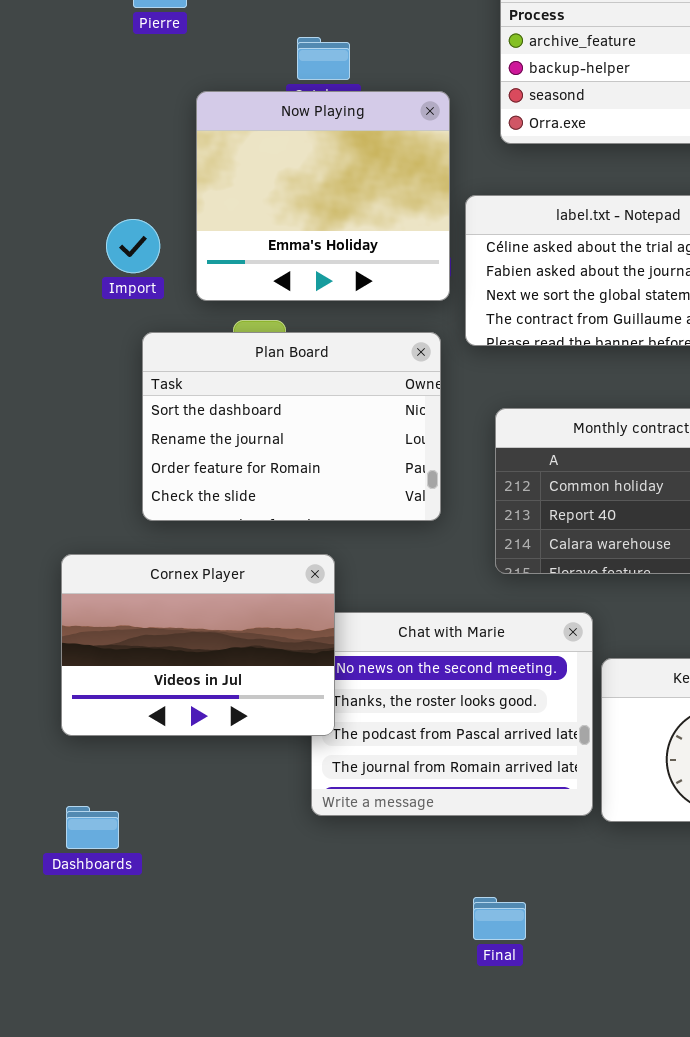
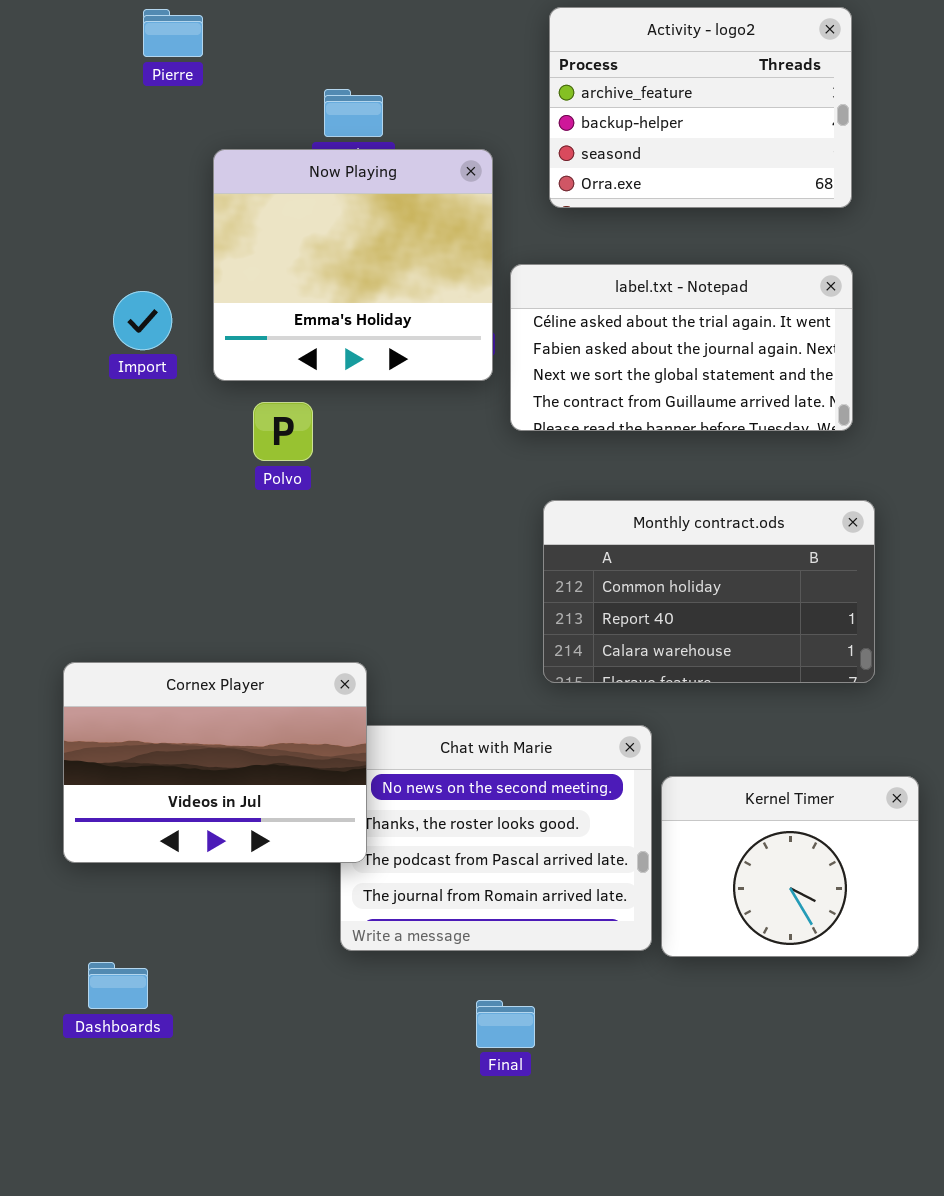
Plan Board: [142,332,441,521] -> none, closed
Dashboards: [66,806,119,849] -> [88,962,148,1009], moved
Final: [473,897,526,940] -> [476,1000,535,1048], moved

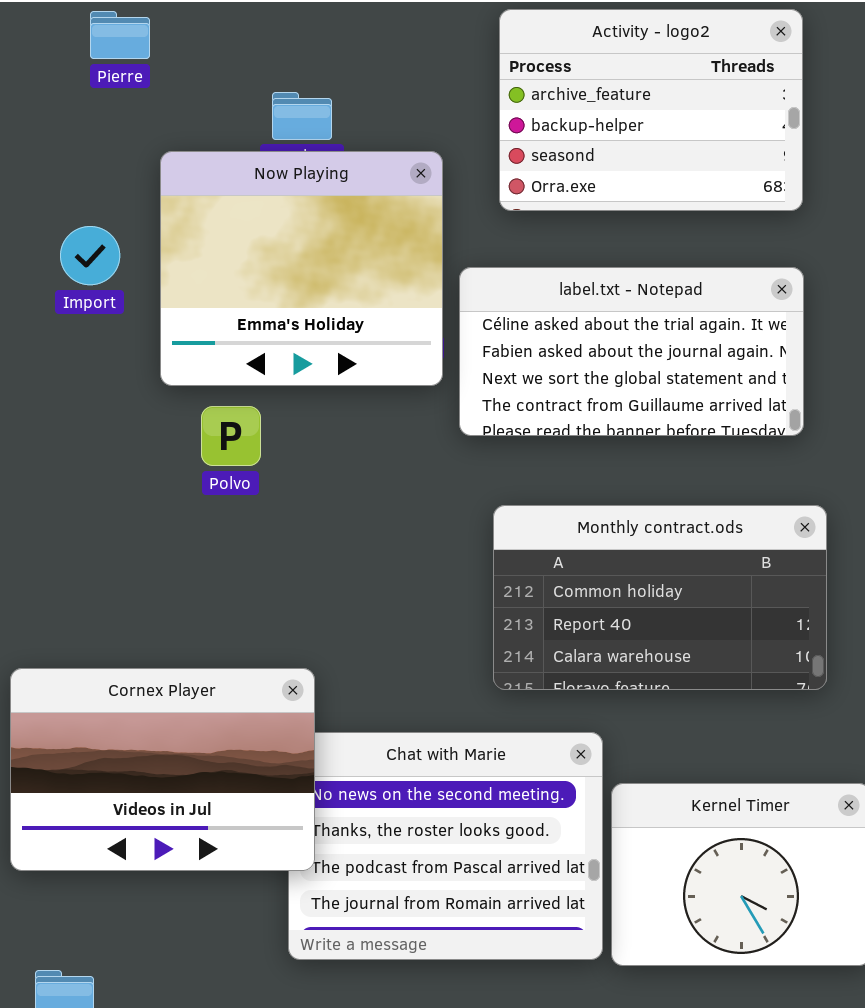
Import: [113,291,172,350] -> [60,226,120,285], moved

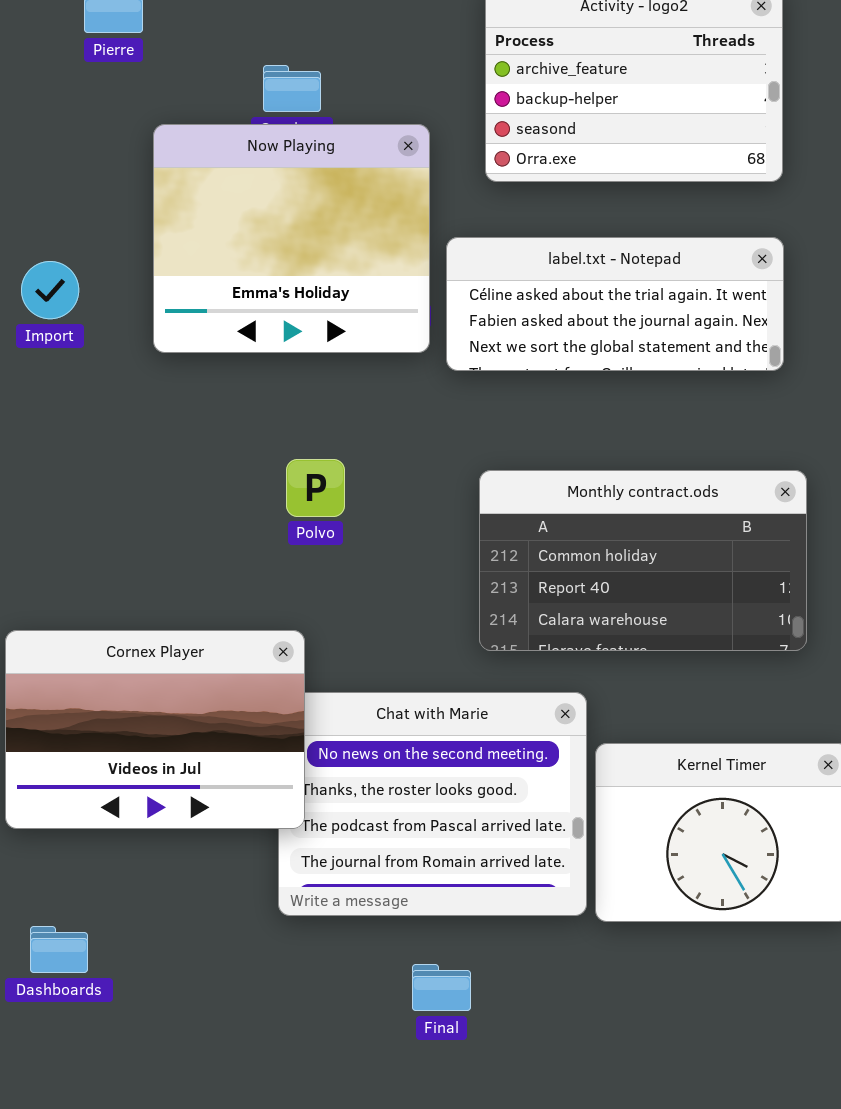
Import: [60,226,120,285] -> [21,261,79,319], moved
label.txt - Notepad: [459,267,804,436] -> [446,237,784,371], resized
Polvo: [201,406,261,466] -> [286,459,345,517], moved

